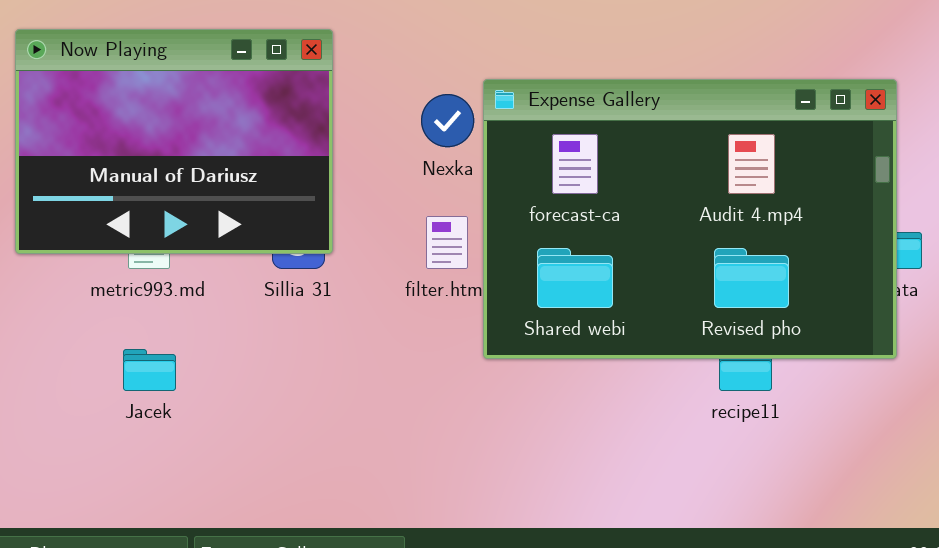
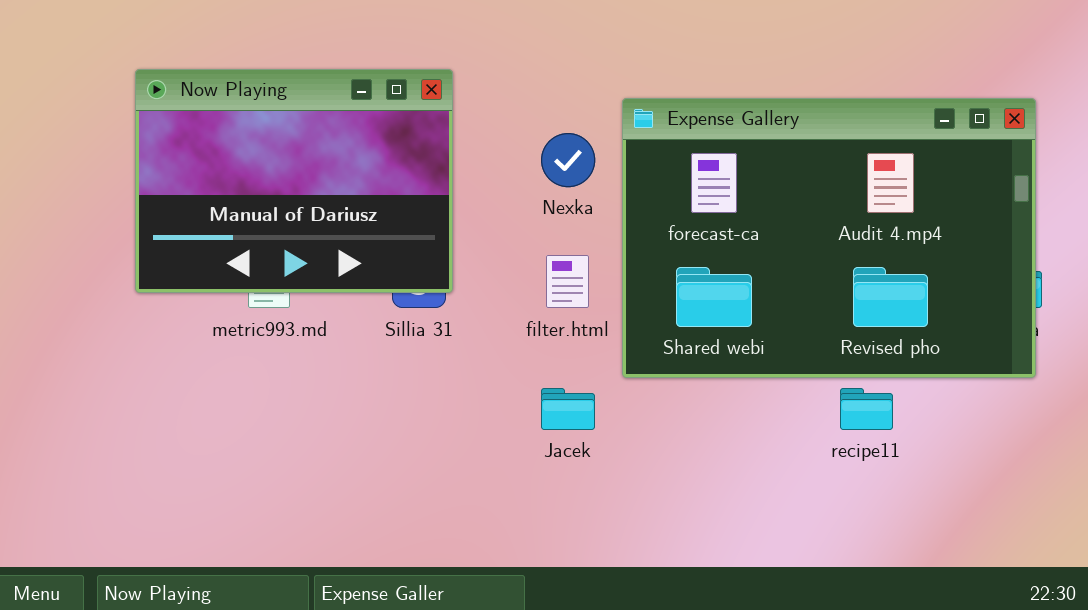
Expense Gallery: [483,79,897,359] -> [622,98,1036,378], moved
Jacek: [123,349,176,391] -> [541,388,595,430], moved

